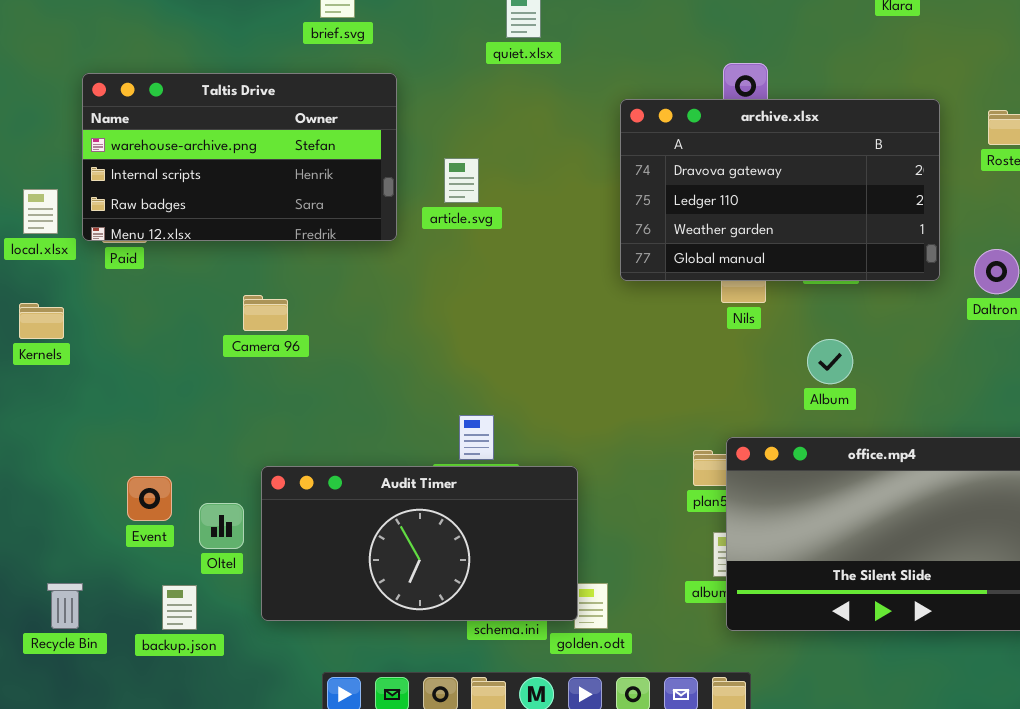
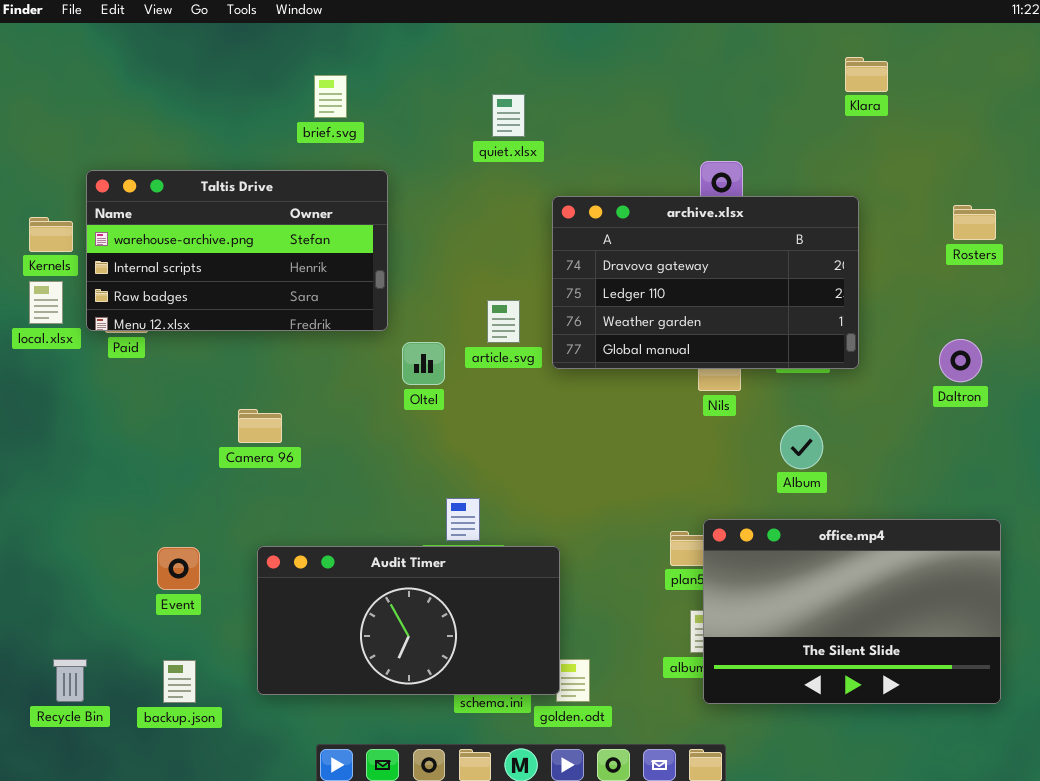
archive.xlsx: [620,99,940,281] -> [552,196,859,369], moved
article.svg: [444,158,479,203] -> [487,300,520,343], moved
Camera 96: [243,295,288,331] -> [238,409,282,443], moved
Kernels: [19,303,64,339] -> [29,217,73,252], moved
Event: [127,476,172,521] -> [157,547,200,590], moved
Oltel: [199,503,244,549] -> [402,342,445,385], moved

